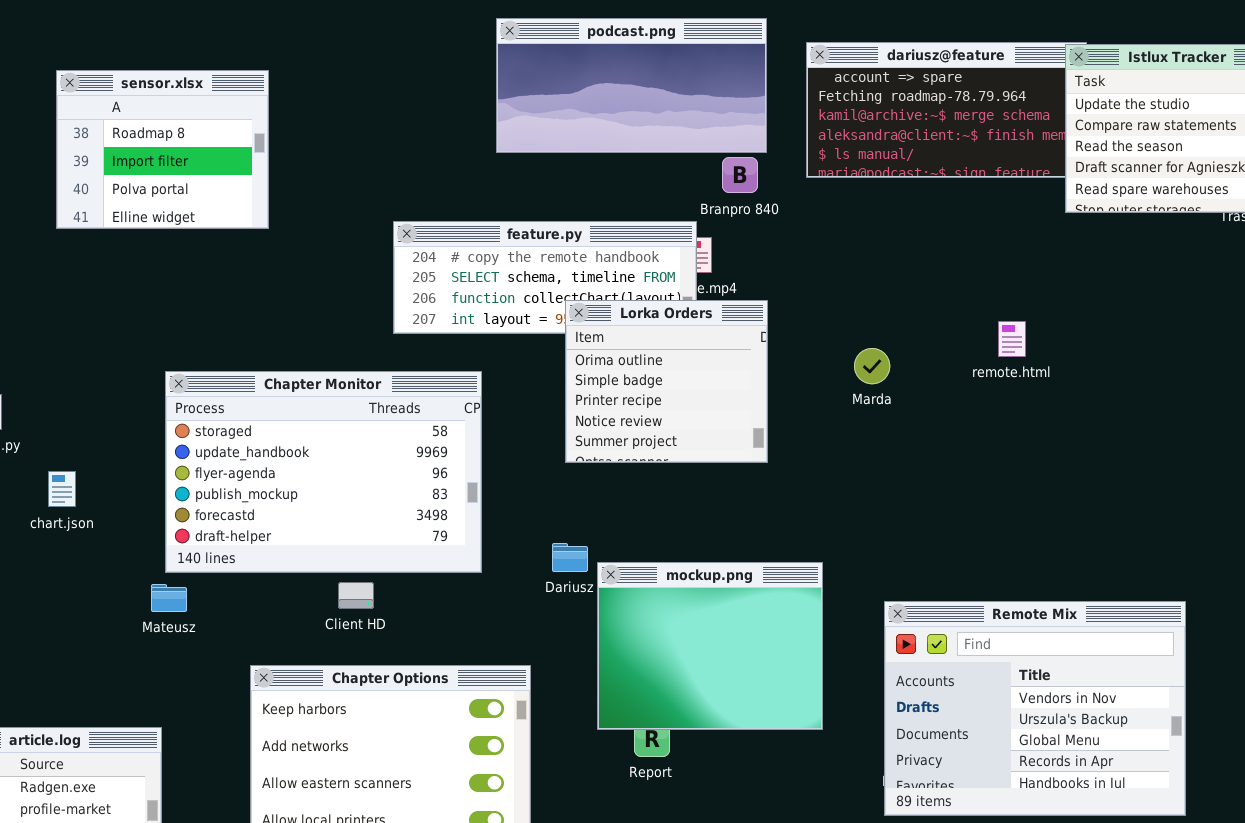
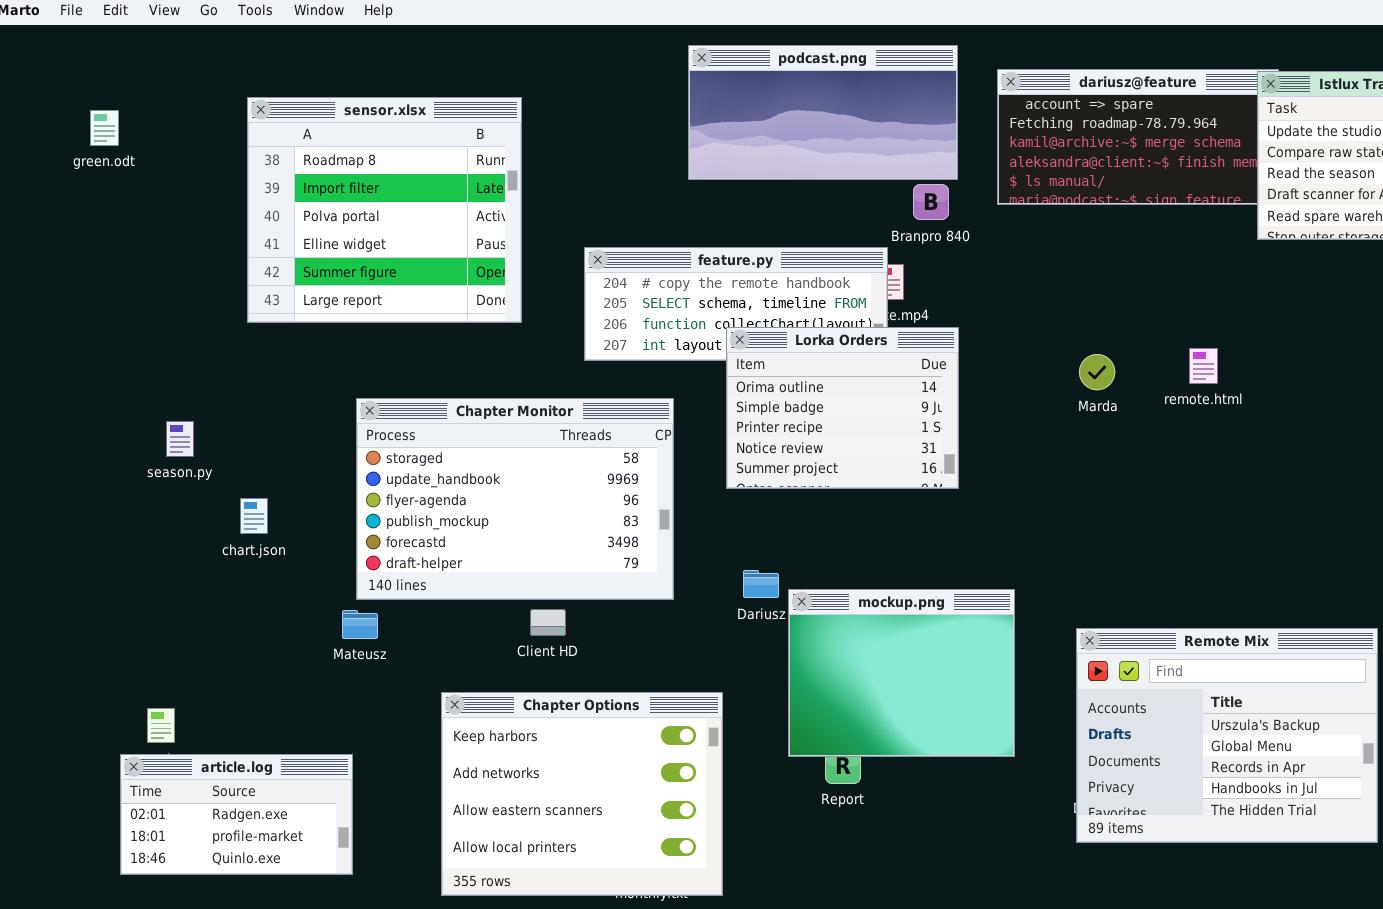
sensor.xlsx: [56,70,269,229] -> [247,97,522,323], resized
Lorka Orders: [565,300,768,463] -> [726,327,959,489], resized
Marda: [854,348,890,384] -> [1079,354,1115,390], moved
Remote Mix: [884,601,1186,816] -> [1076,628,1378,843], scrolled down 1 row

